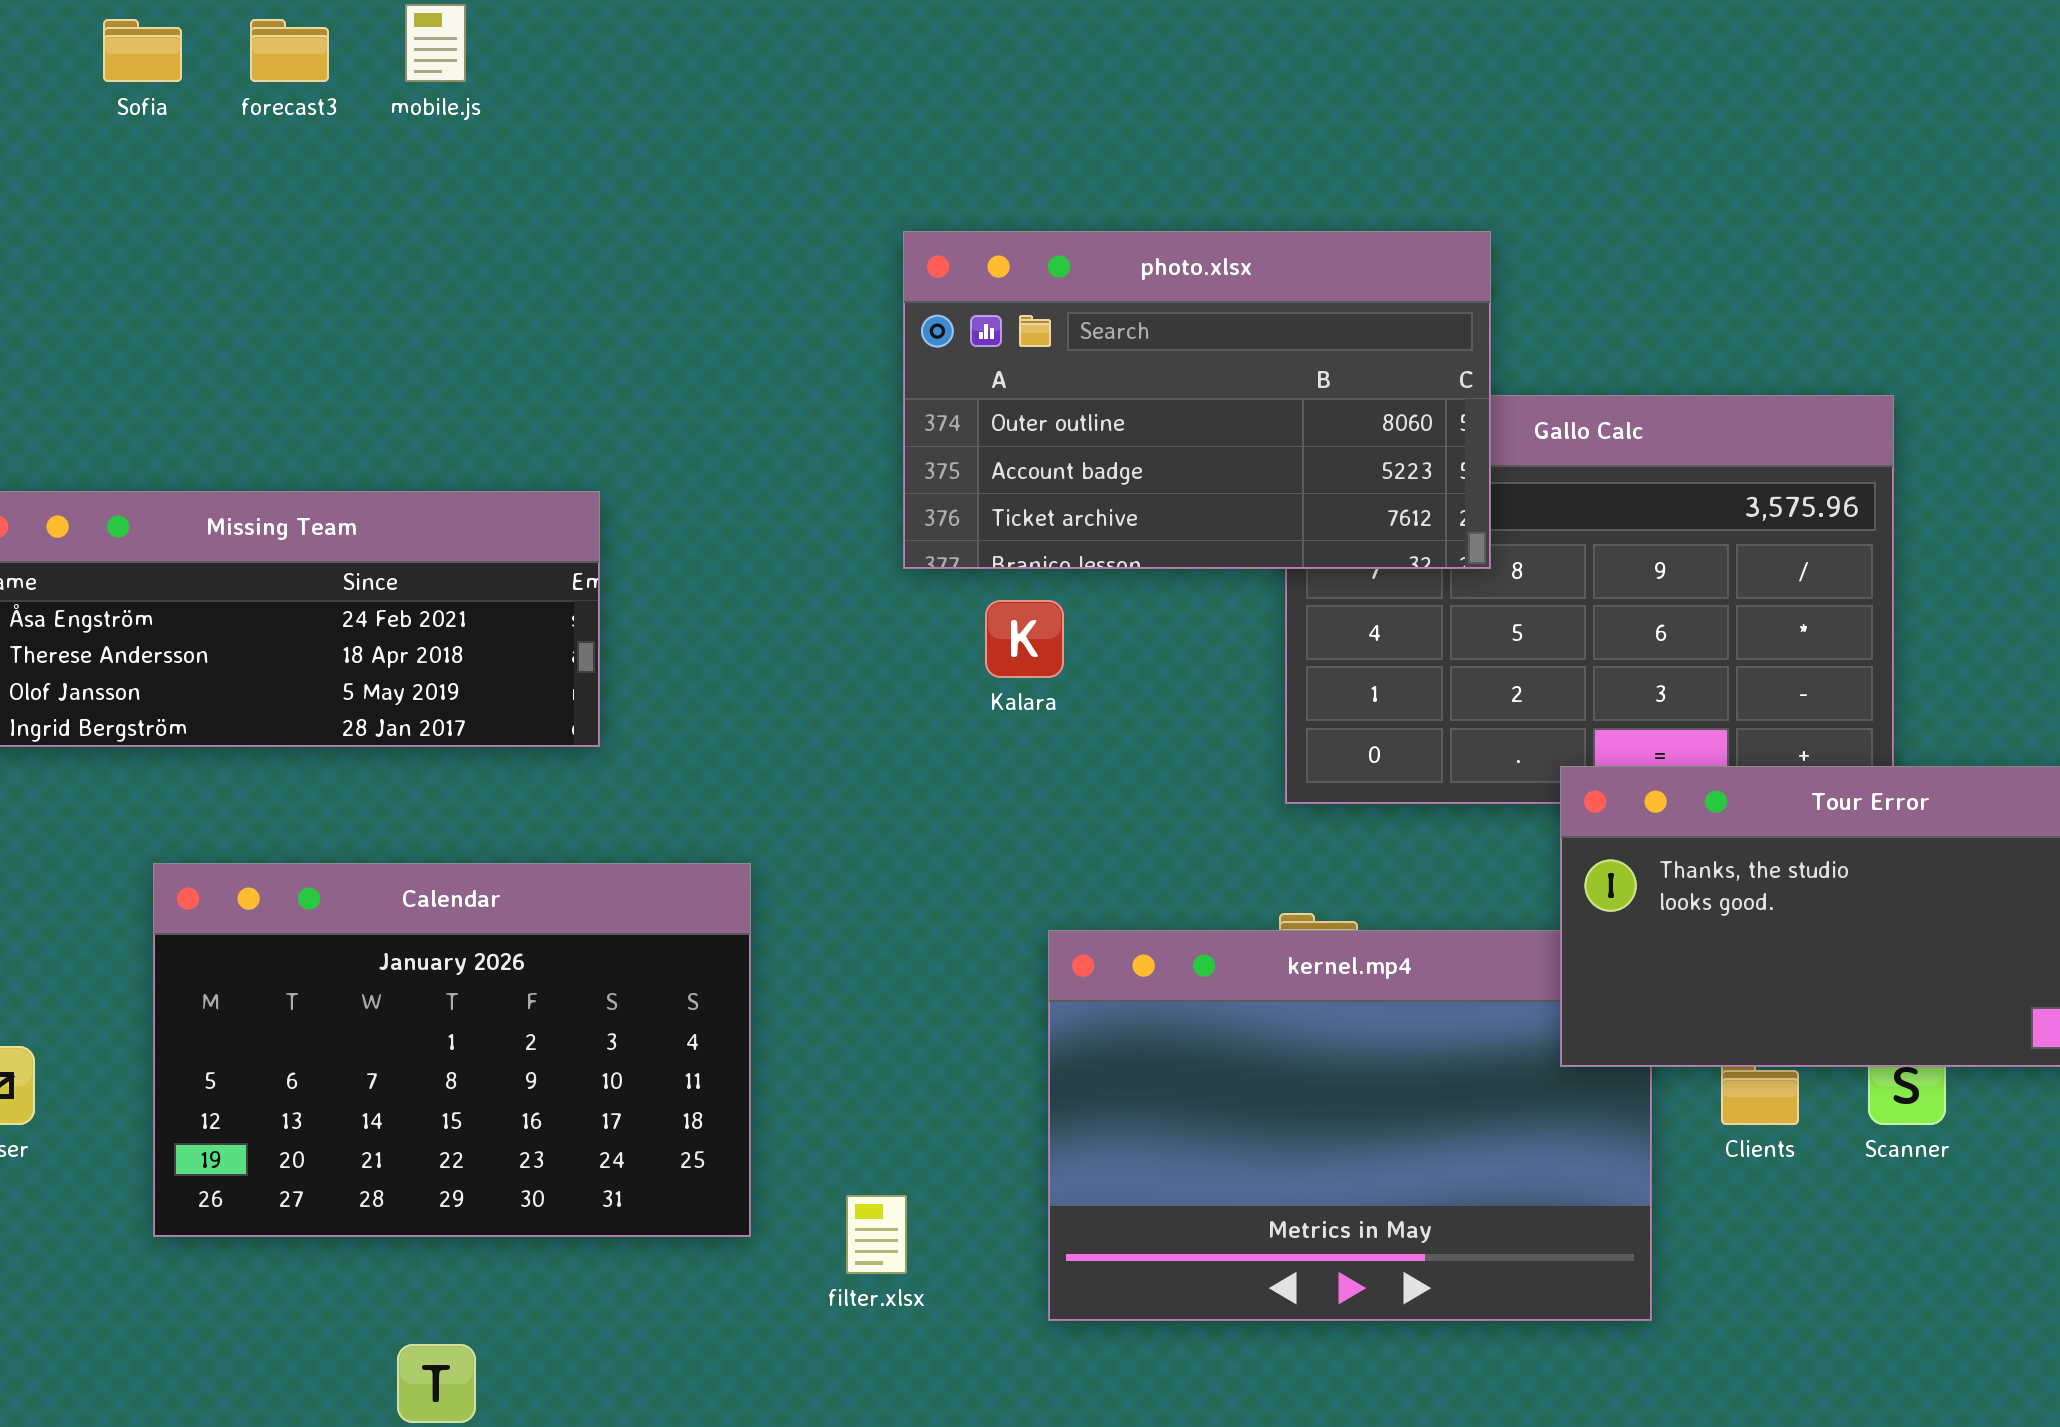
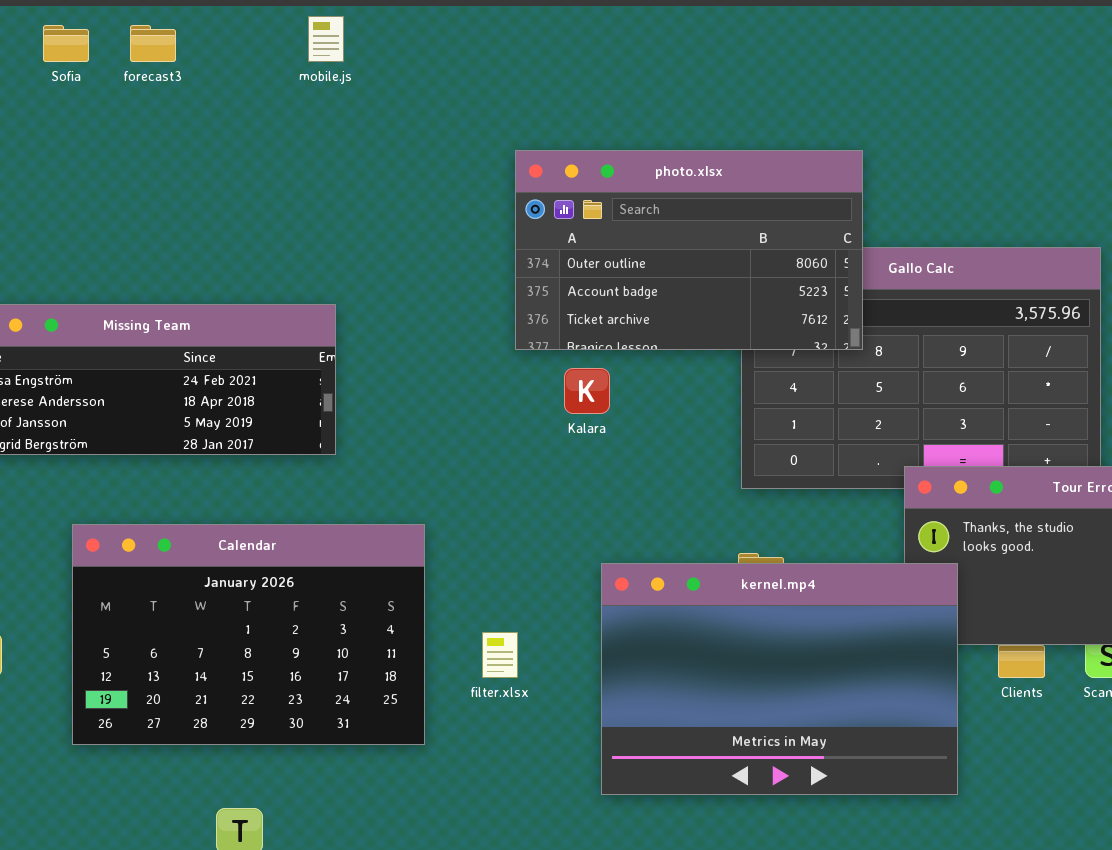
mobile.js: [405,4,466,82] -> [308,16,344,62], moved
kernel.mp4: [1048,930,1652,1321] -> [601,563,958,795], raised
filter.xlsx: [846,1195,907,1274] -> [482,632,518,678], moved

